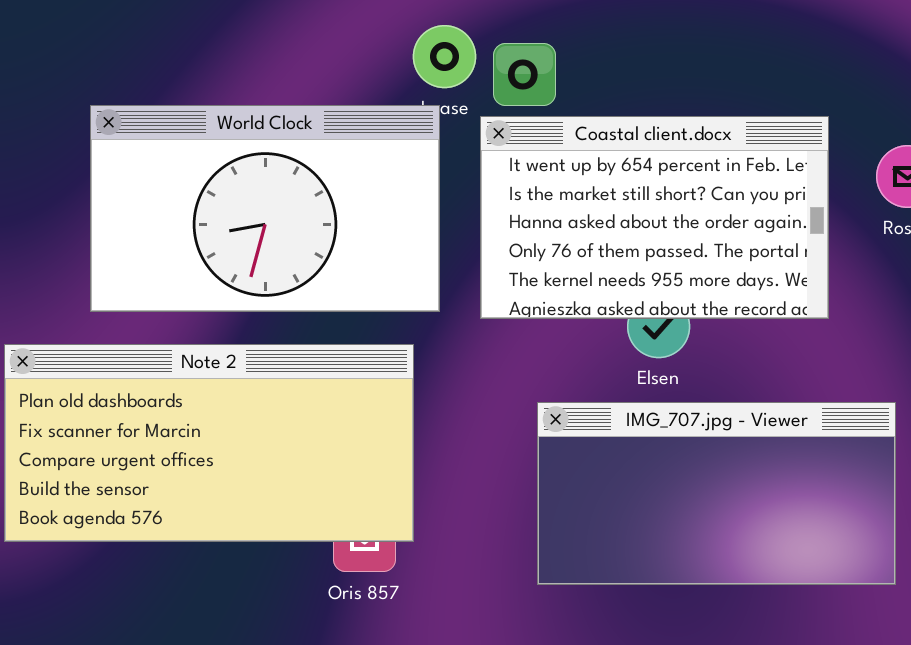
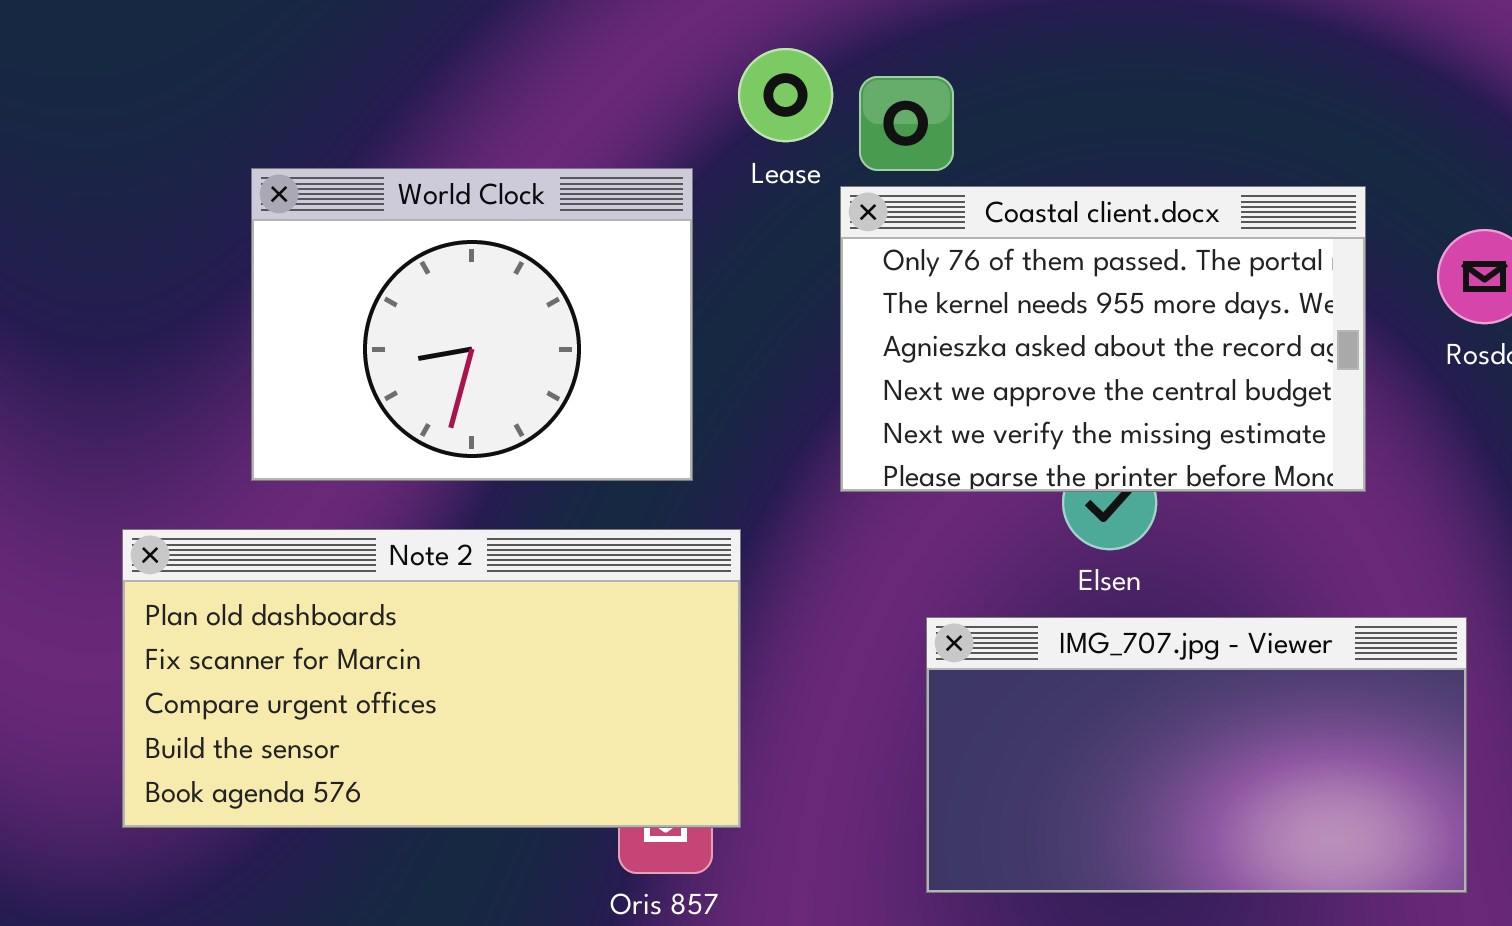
World Clock: [90,105,440,312] -> [251,168,693,481], resized
Coastal client.docx: [480,116,829,319] -> [840,186,1366,492], scrolled down 3 rows

